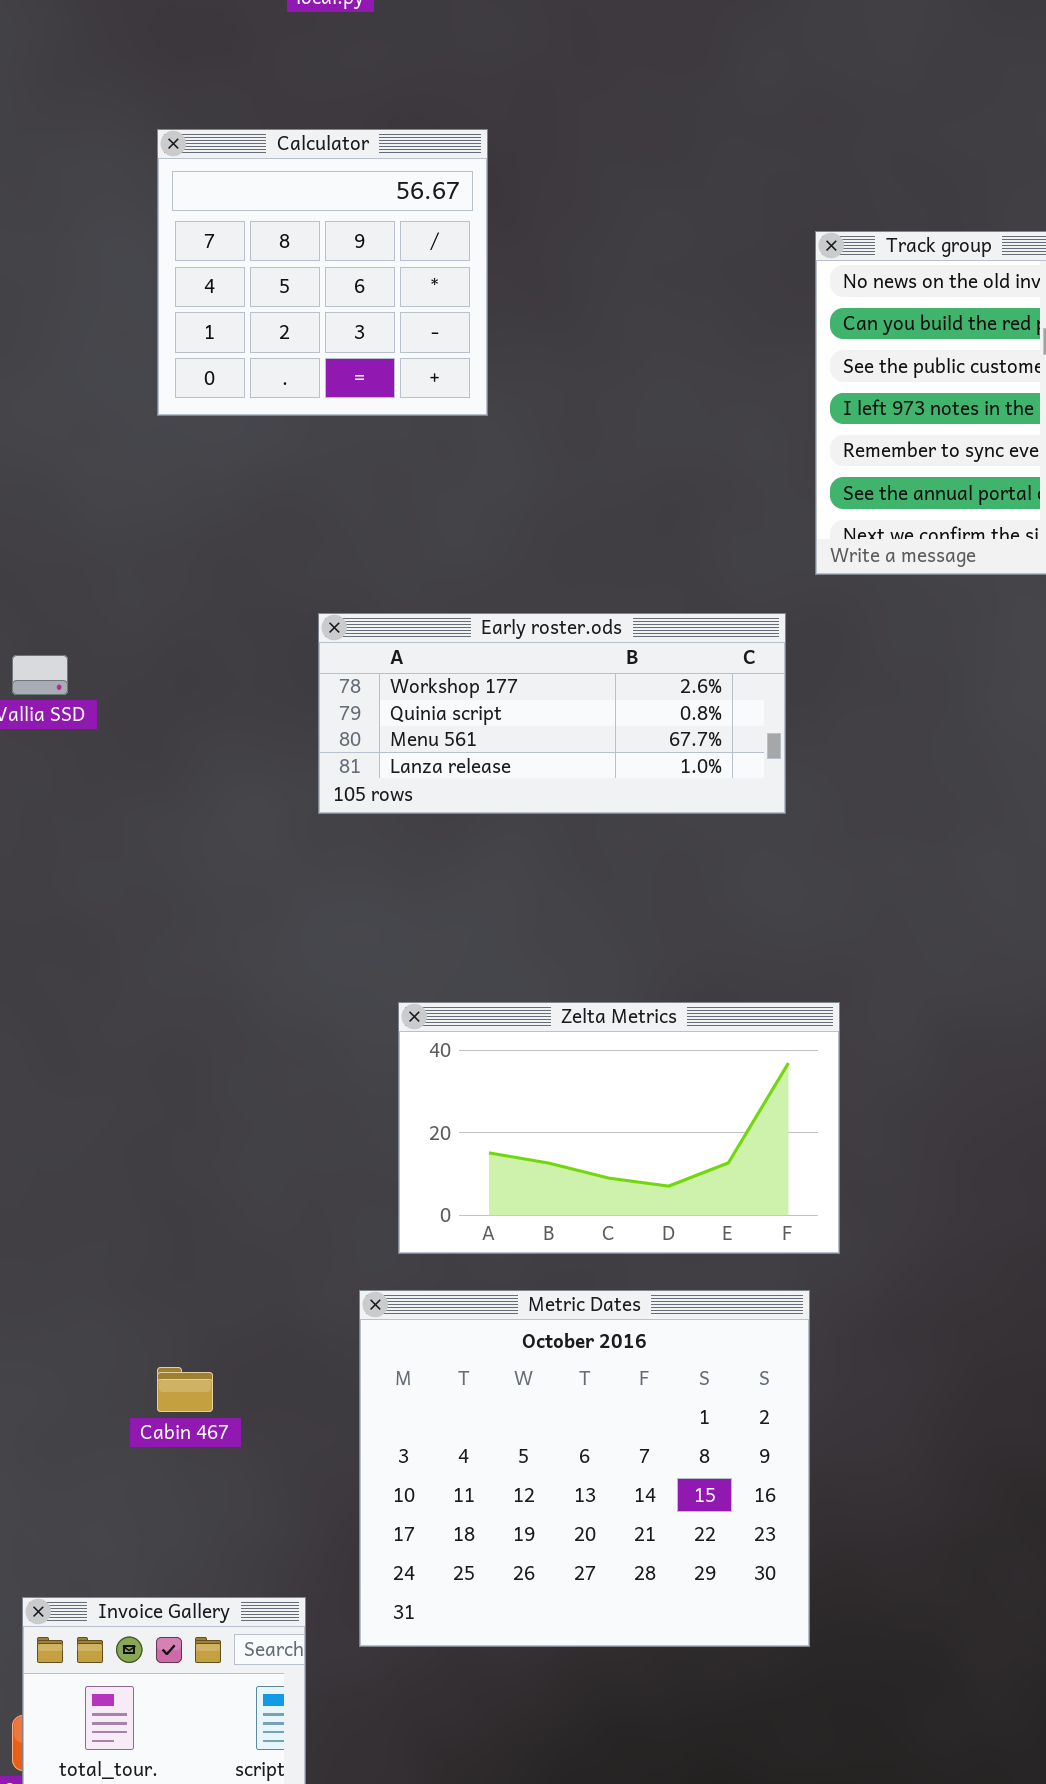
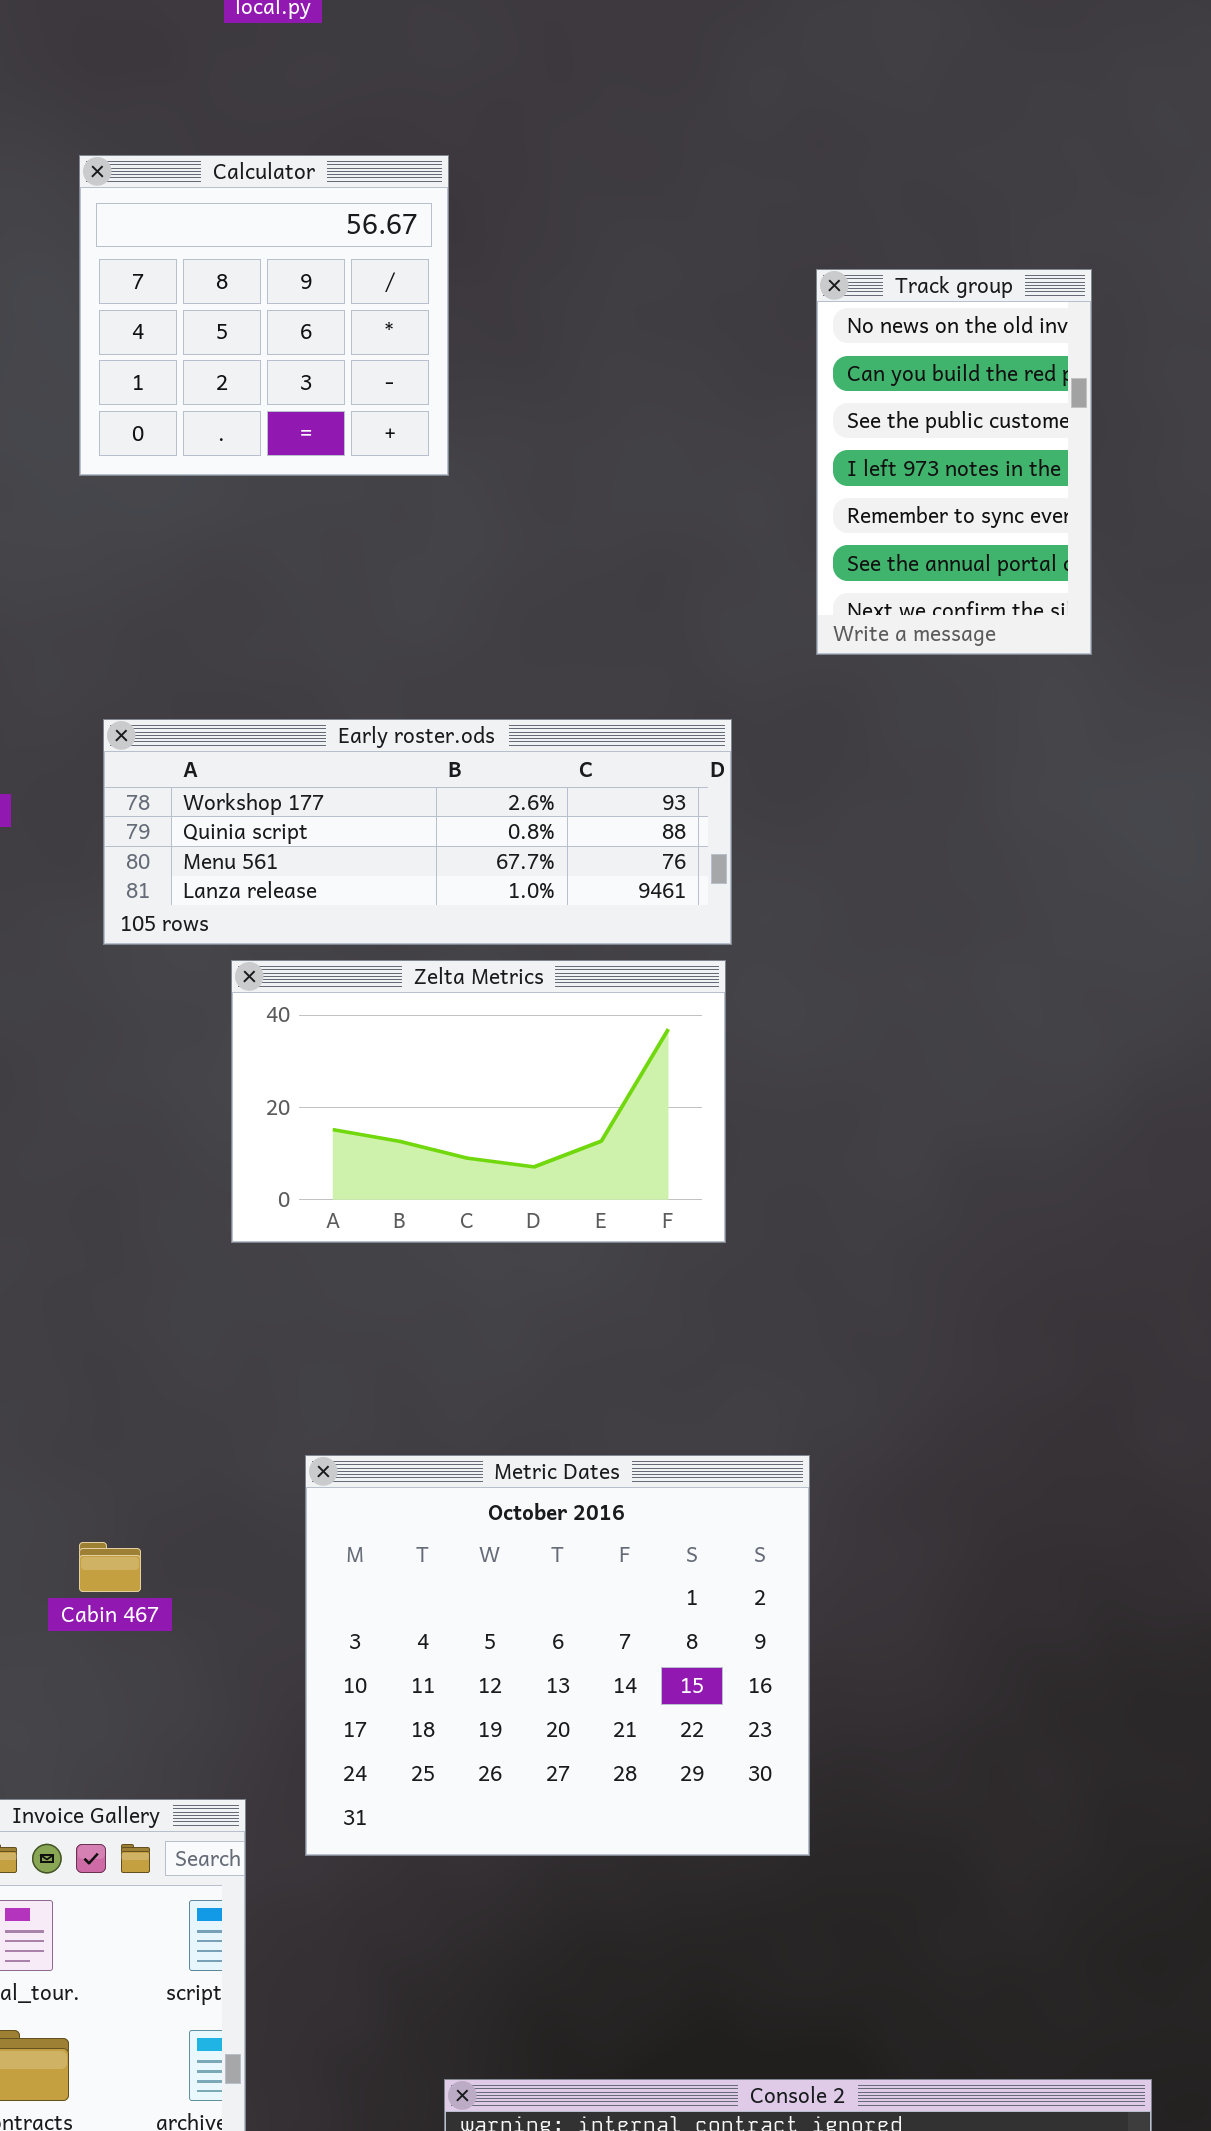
Early roster.ods: [318,613,786,814] -> [103,719,732,945], moved, resized
Zelta Metrics: [398,1002,840,1254] -> [231,960,726,1243], moved

